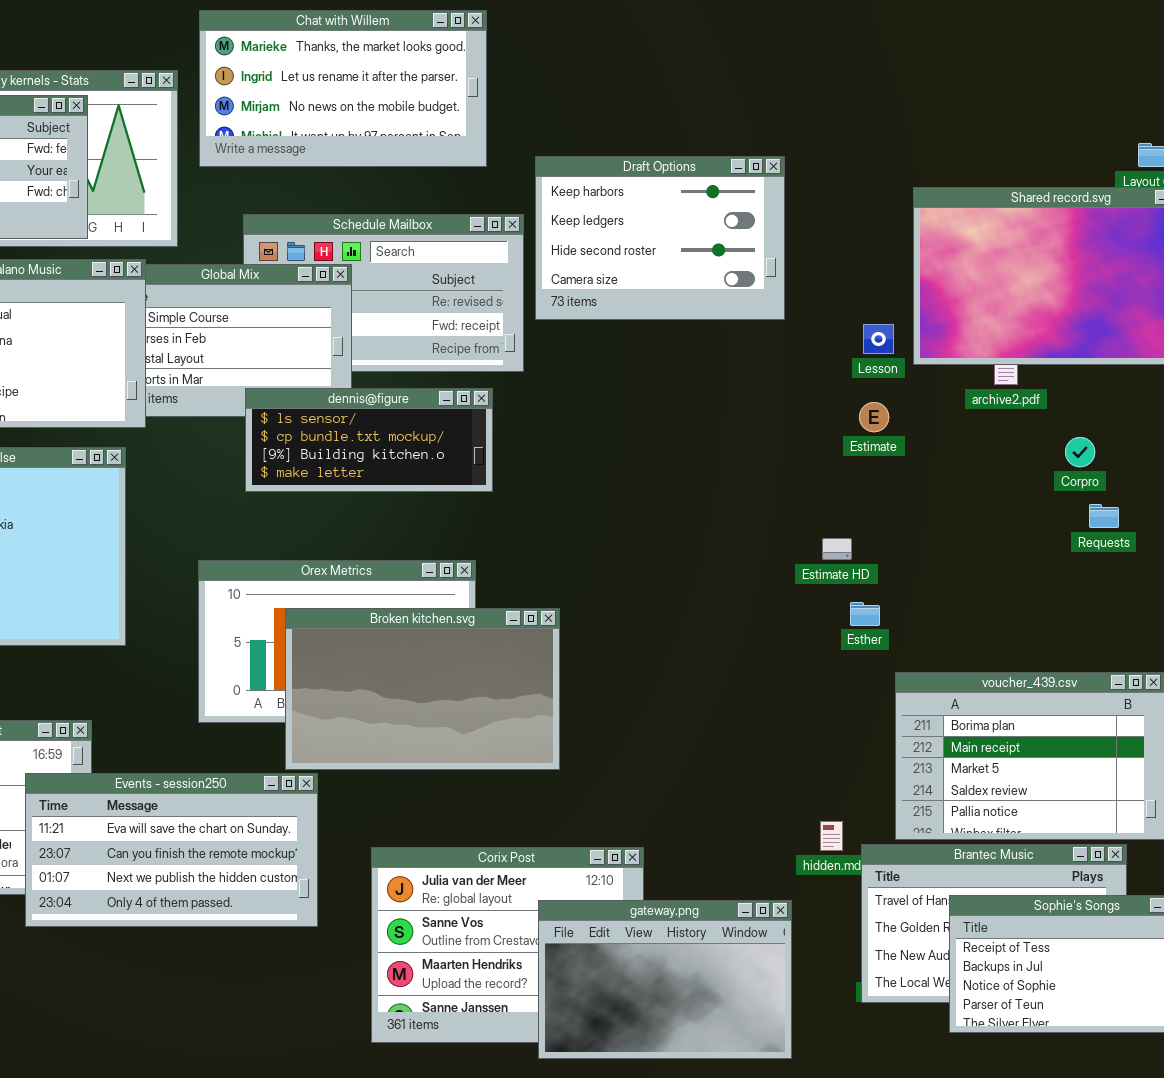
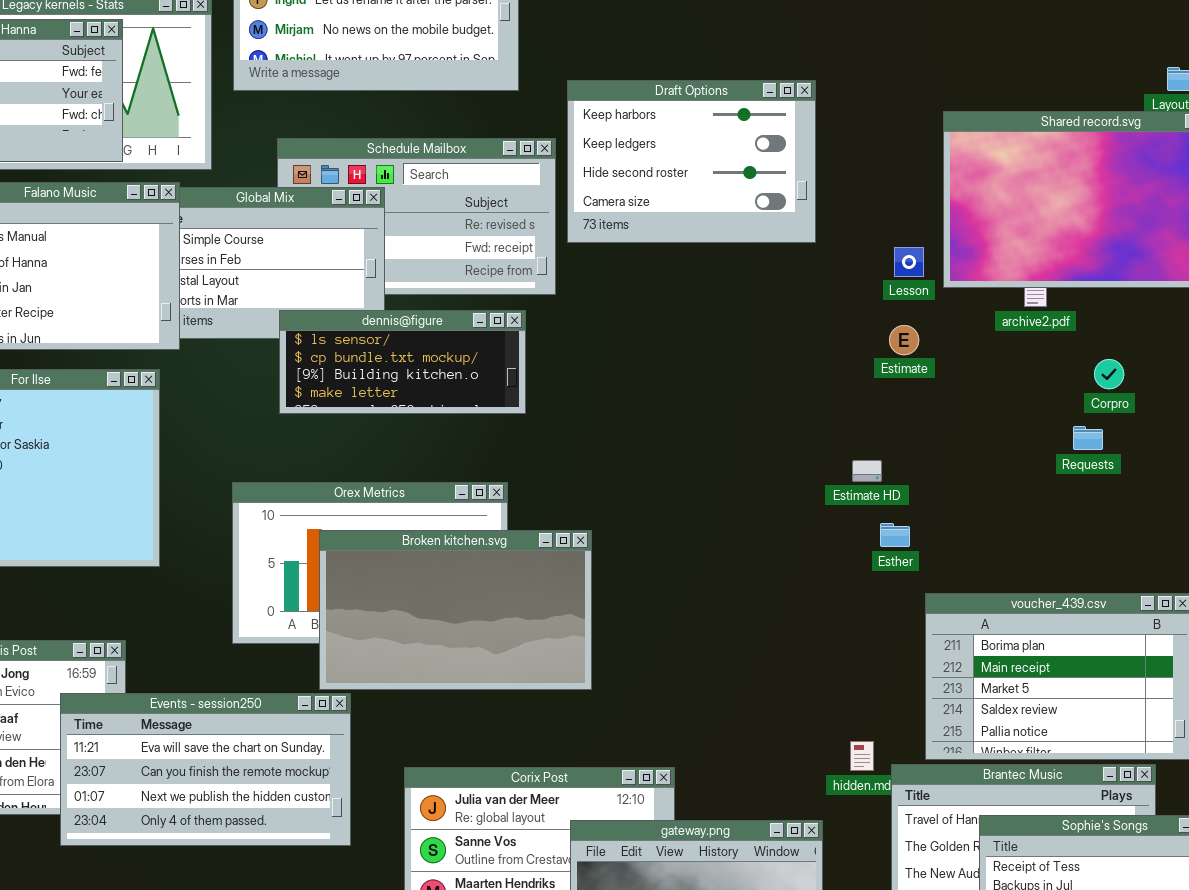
Requests: [1089,504,1119,528] -> [1073,426,1103,450], moved

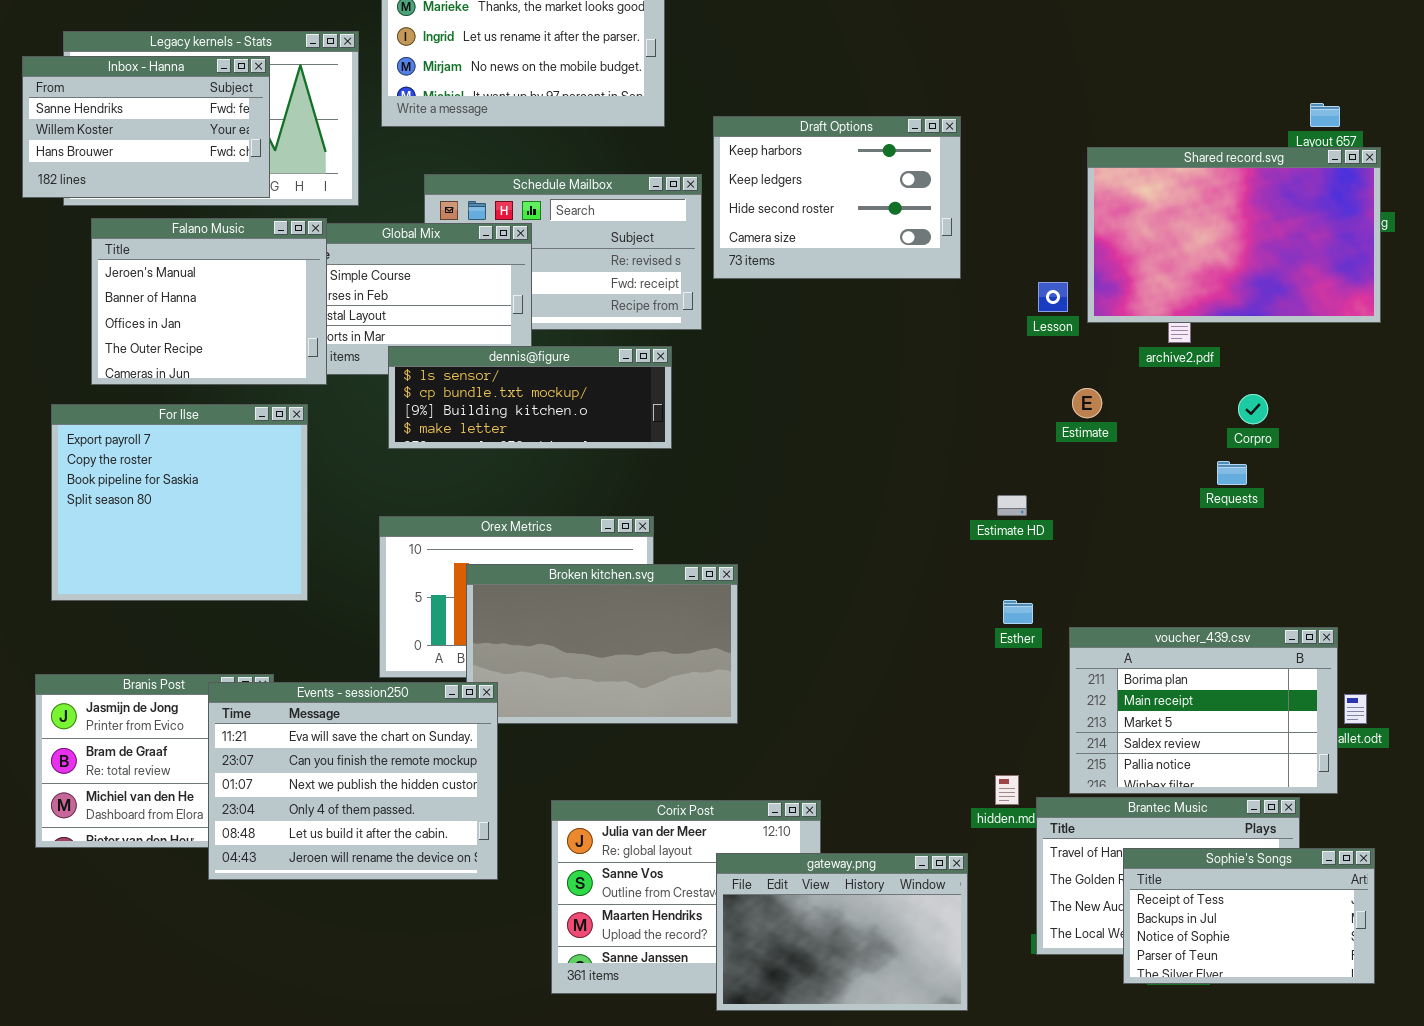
dennis@figure: [279,310,526,414] -> [388,346,672,449], resized
Estimate: [889,325,919,355] -> [1072,388,1102,418], moved
Esther: [880,523,910,547] -> [1003,600,1033,624], moved
Events - session250: [60,693,351,846] -> [208,682,498,880], resized

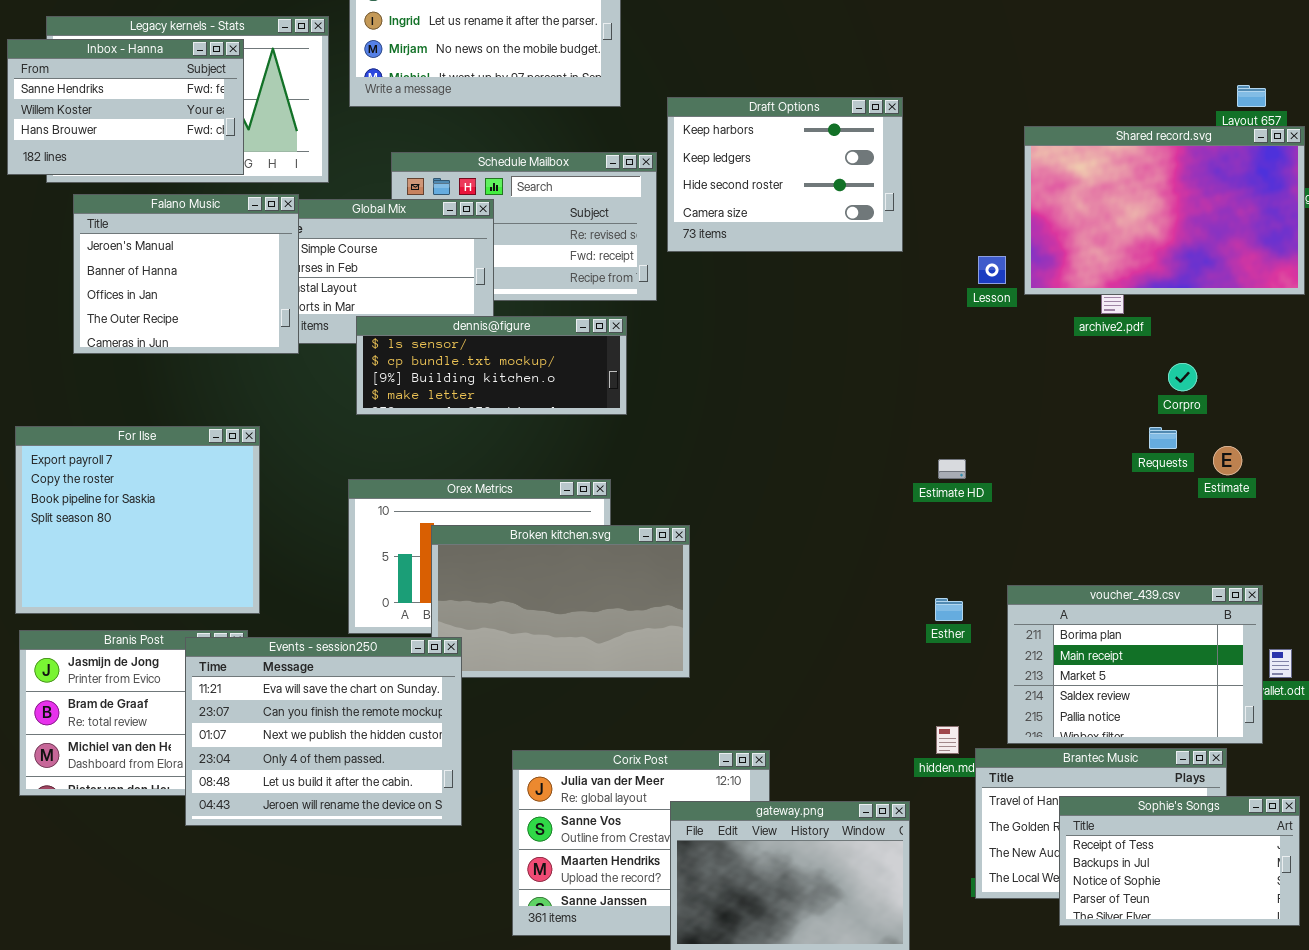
Estimate: [1072,388,1102,418] -> [1213,446,1242,475], moved
For Ilse: [51,404,308,601] -> [15,426,260,614], moved
Esther: [1003,600,1033,624] -> [935,598,963,621], moved

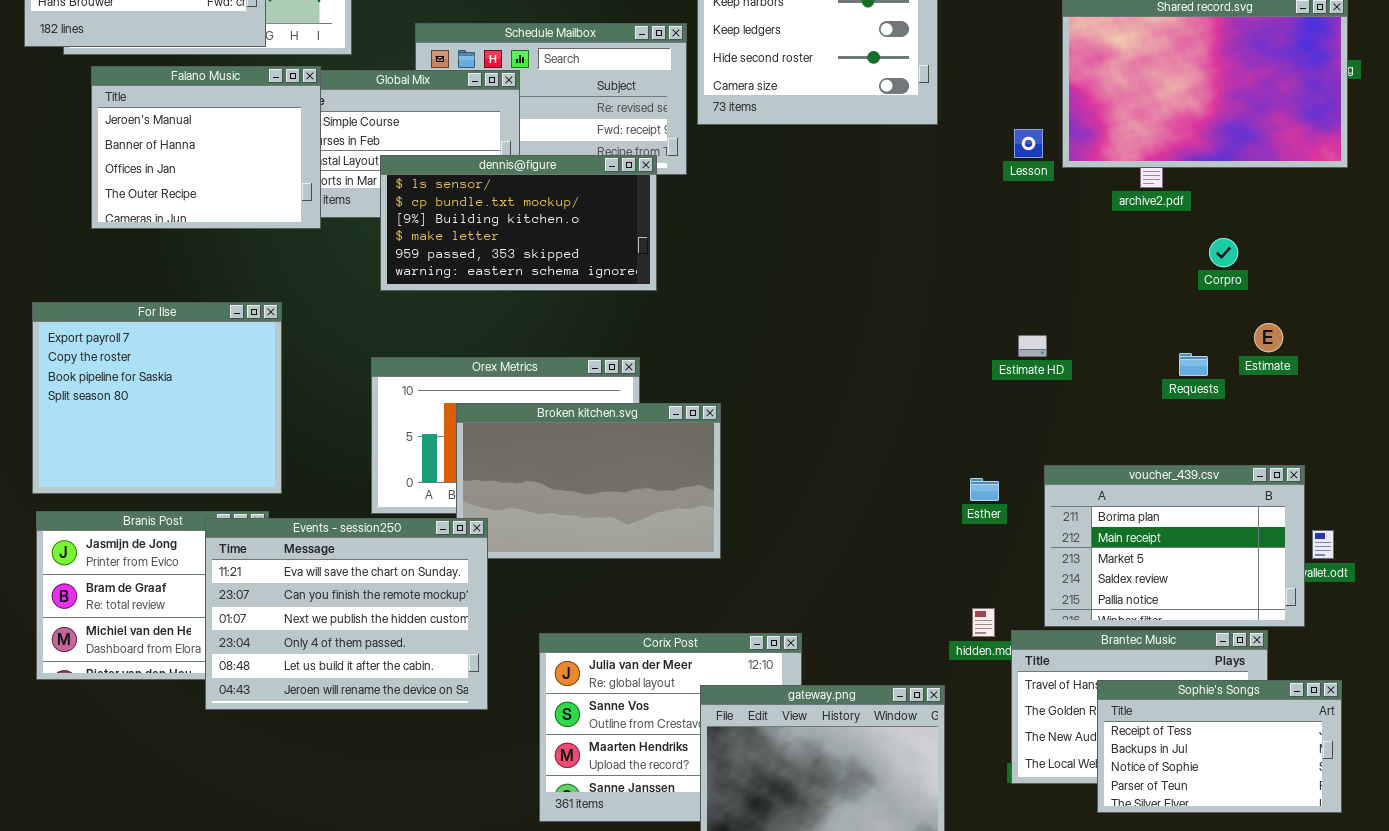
dennis@figure: [356,316,627,415] -> [380,155,657,291], resized
Requests: [1149,427,1177,449] -> [1179,353,1208,376], moved
Estimate HD: [938,459,966,479] -> [1018,335,1047,357], moved

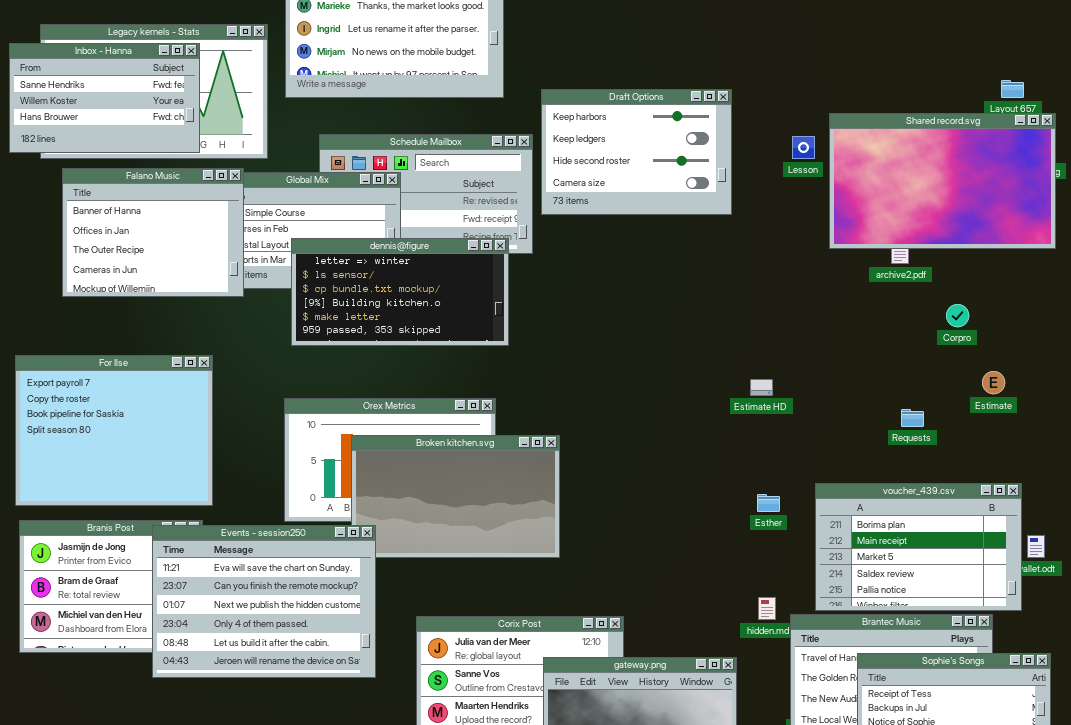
Falano Music: [91,66,321,229] -> [62,168,244,297], scrolled down 1 row
Lesson: [1014,129,1043,158] -> [792,136,815,159], moved
dennis@figure: [380,155,657,291] -> [291,238,509,346], scrolled up 1 row
Estimate HD: [1018,335,1047,357] -> [750,379,773,396], moved
Requests: [1179,353,1208,376] -> [901,409,924,427], moved

